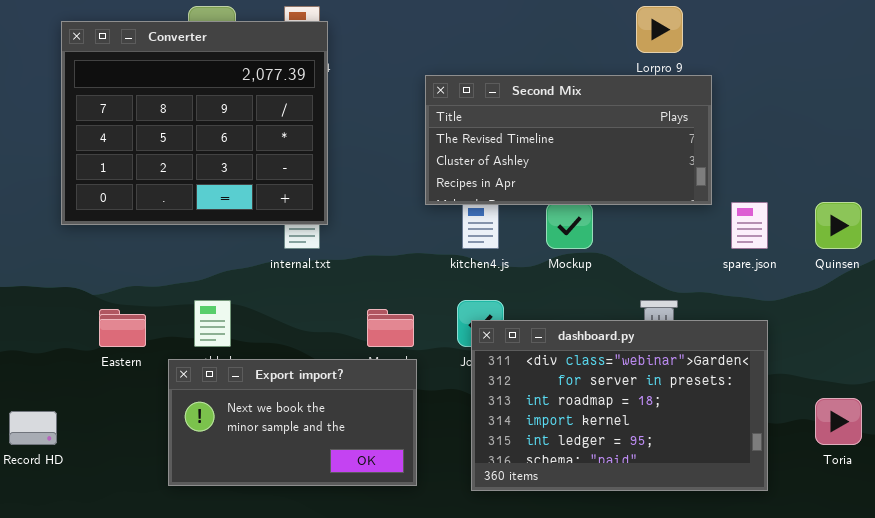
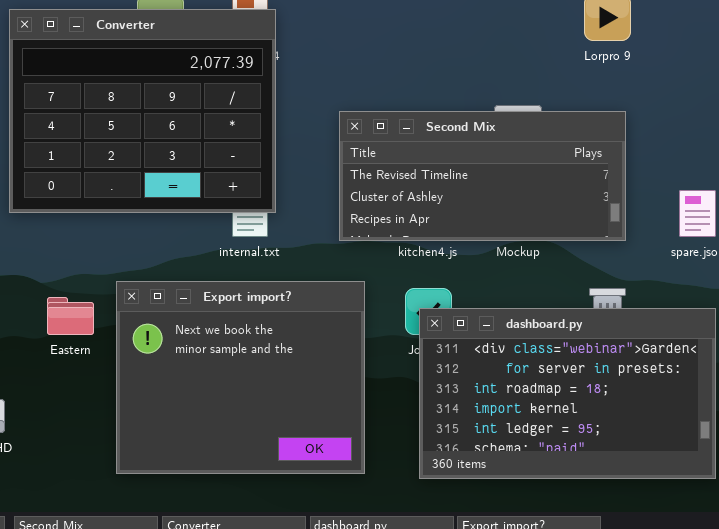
Second Mix: [425,75,712,205] -> [339,111,626,241], moved
Export import?: [168,359,417,486] -> [116,281,365,474], resized

